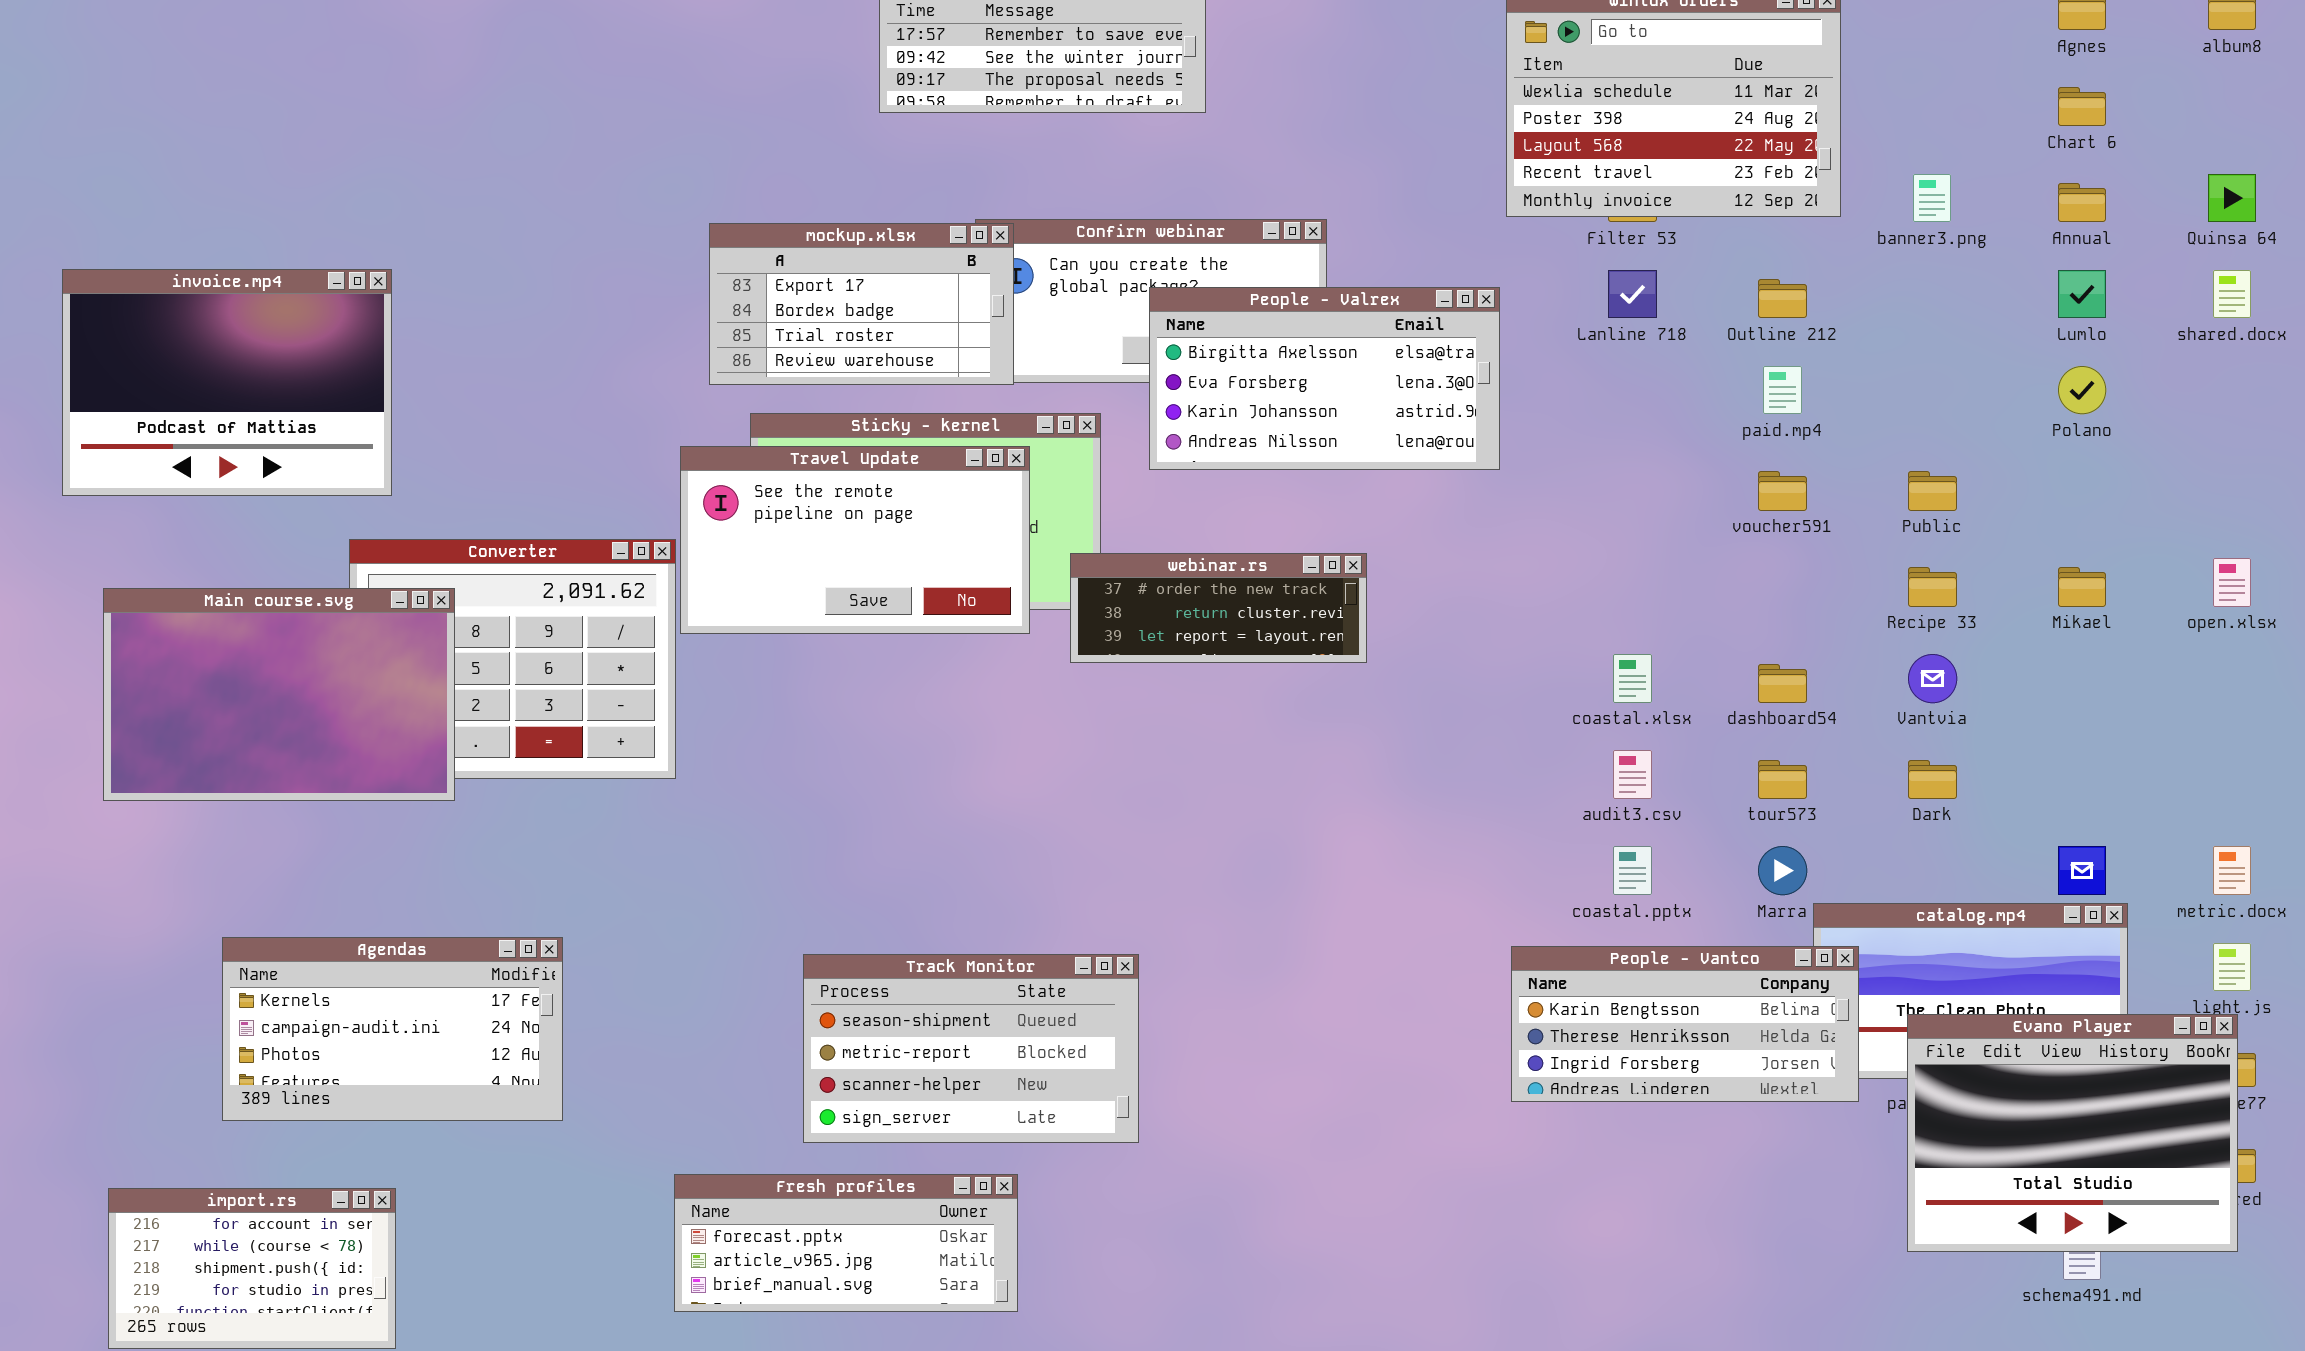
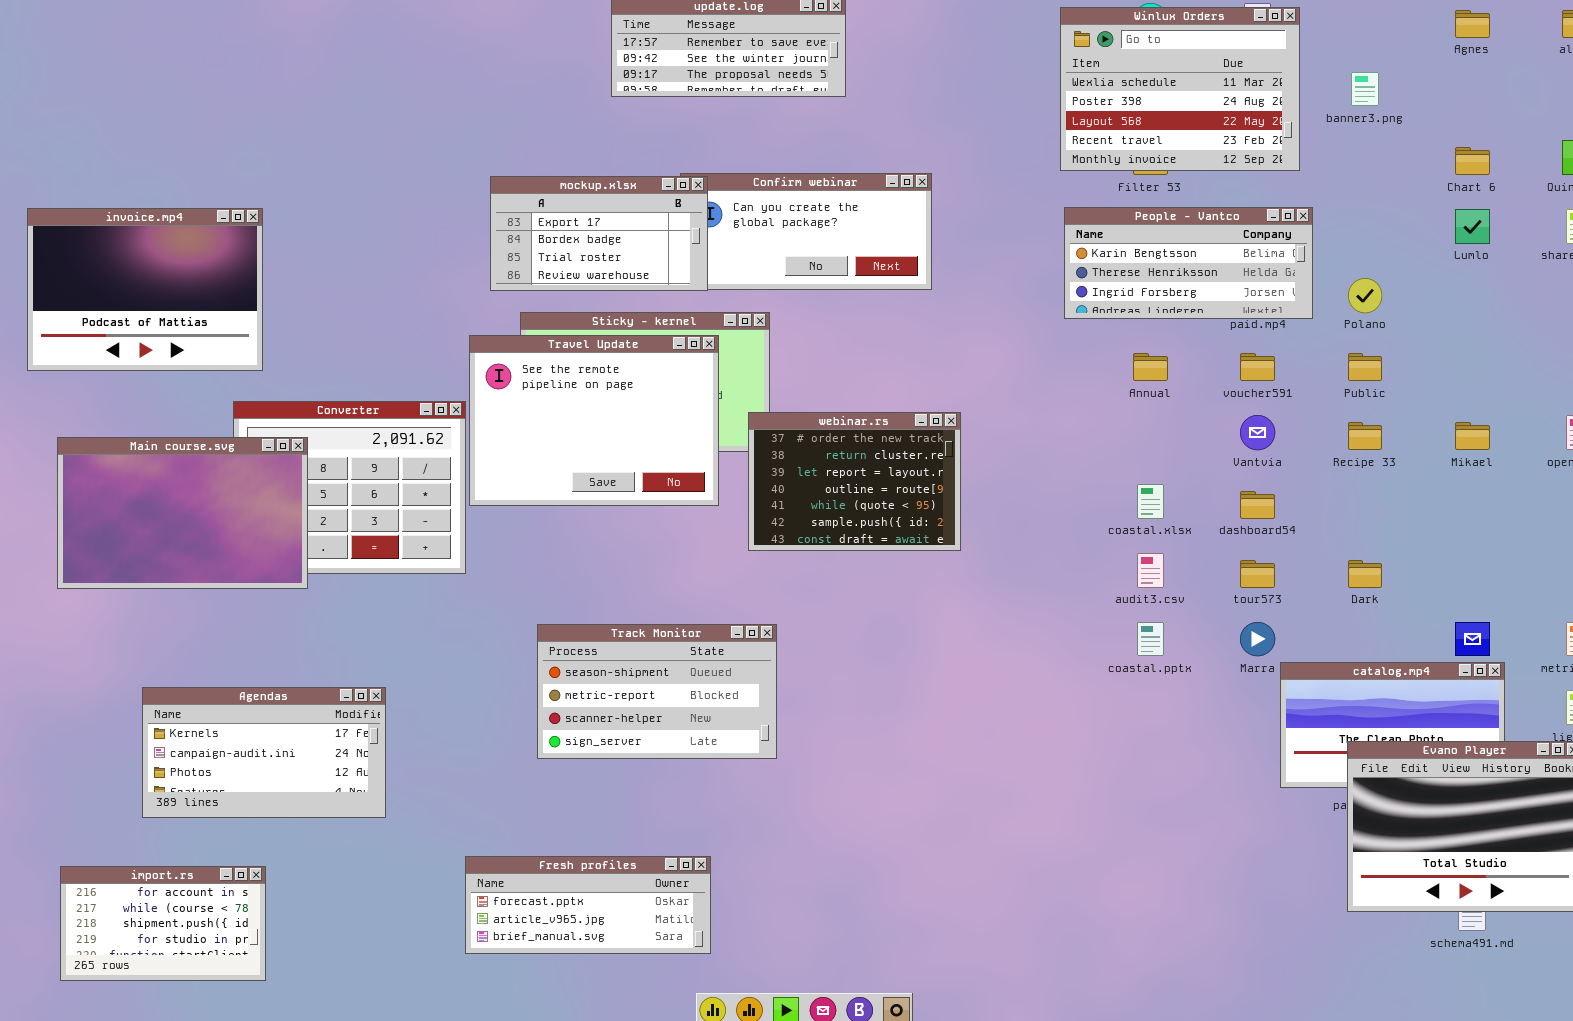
Chart 6: [2058,87,2106,126] -> [1455,147,1490,175], moved
banner3.png: [1913,174,1951,222] -> [1351,72,1379,106], moved
Annual: [2058,183,2106,222] -> [1133,353,1168,381], moved
People - Valrex: [1149,287,1500,470] -> none, closed
Polano: [2058,366,2106,414] -> [1348,278,1382,313], moved
Travel Update: [680,446,1030,634] -> [469,335,719,506], resized
webinar.rs: [1070,553,1367,663] -> [748,412,961,551], resized
Vantvia: [1908,654,1957,703] -> [1240,415,1275,450], moved
People - Vantco: [1511,946,1859,1102] -> [1064,207,1313,319], moved
Track Monitor: [803,954,1139,1143] -> [537,624,777,759], moved

